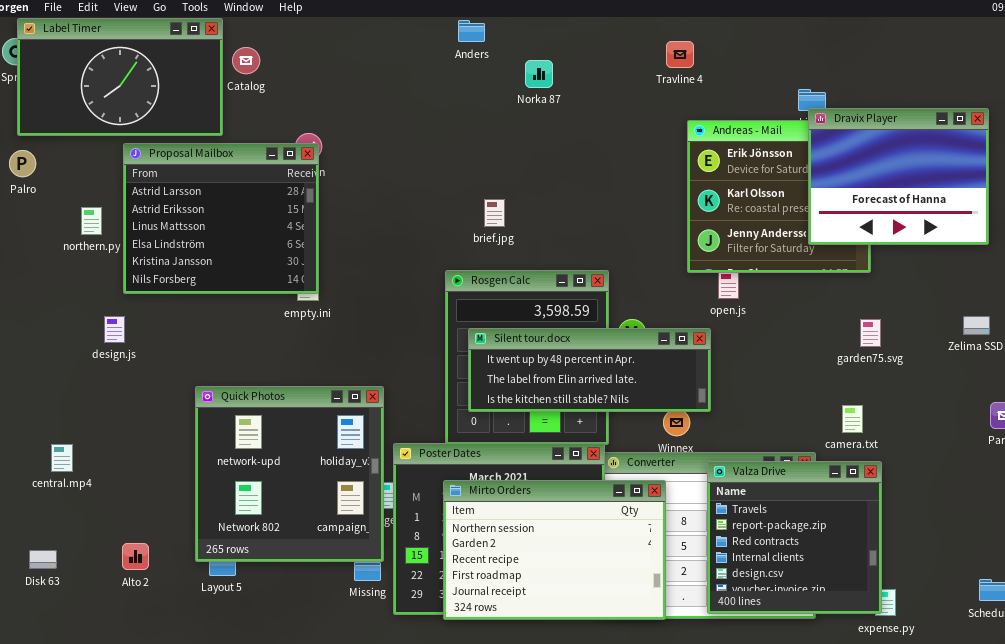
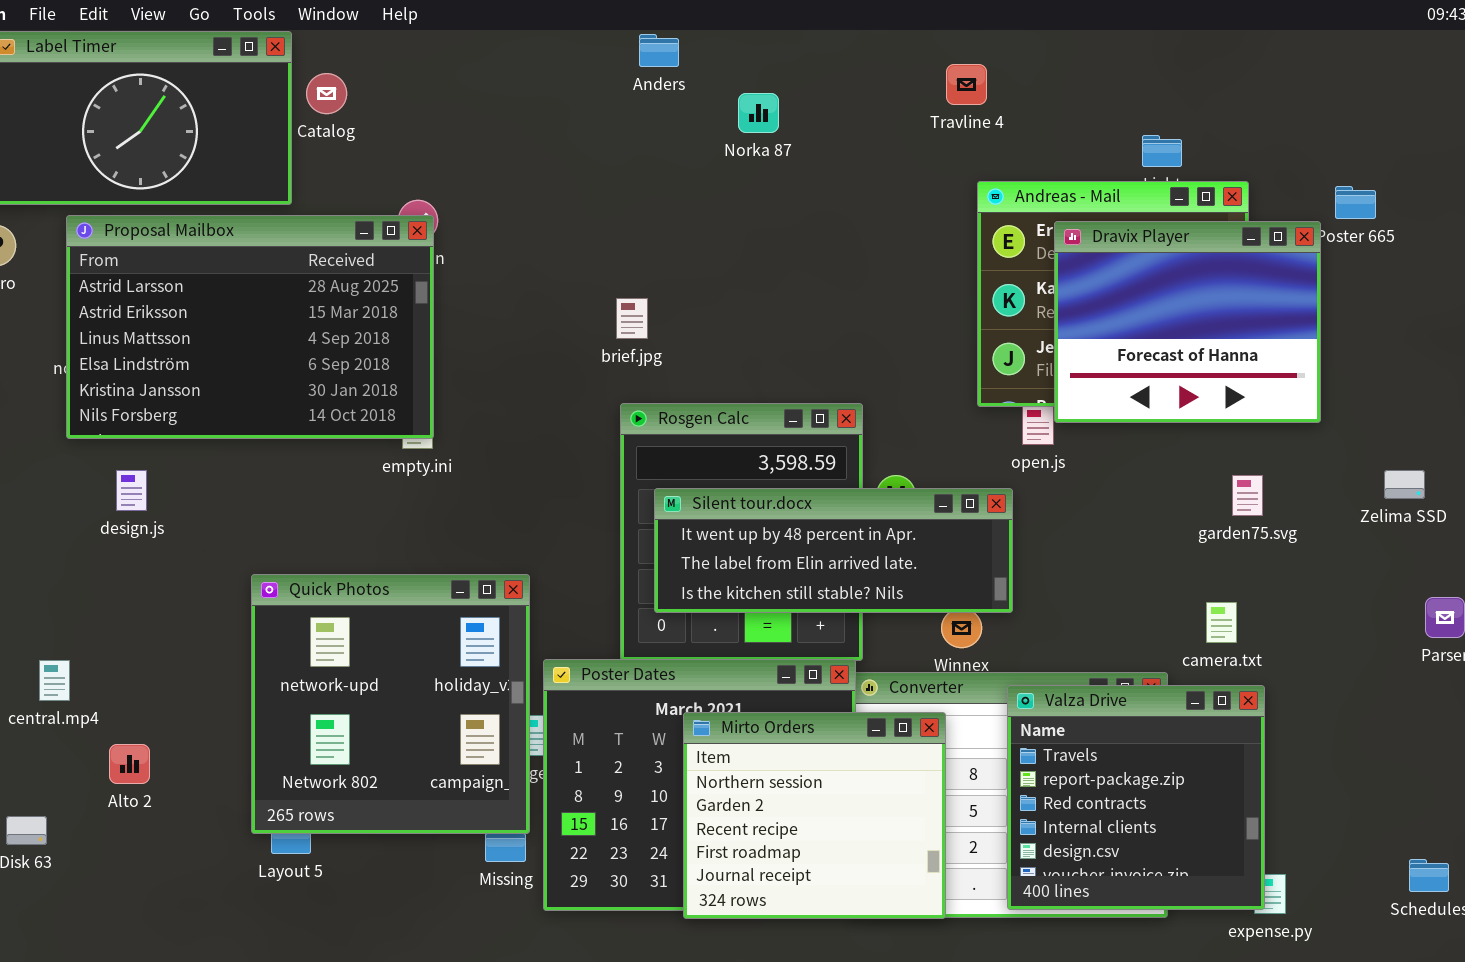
Dravix Player: [808,108,989,245] -> [1054,221,1321,423], moved
Proposal Mailbox: [123,143,319,294] -> [66,215,434,439], resized
brief.jpg: [484,199,505,227] -> [616,298,648,339], moved
Mirto Orders: [443,480,666,620] -> [683,712,946,919], resized
Alto 2: [122,543,149,570] -> [109,744,150,784], moved

